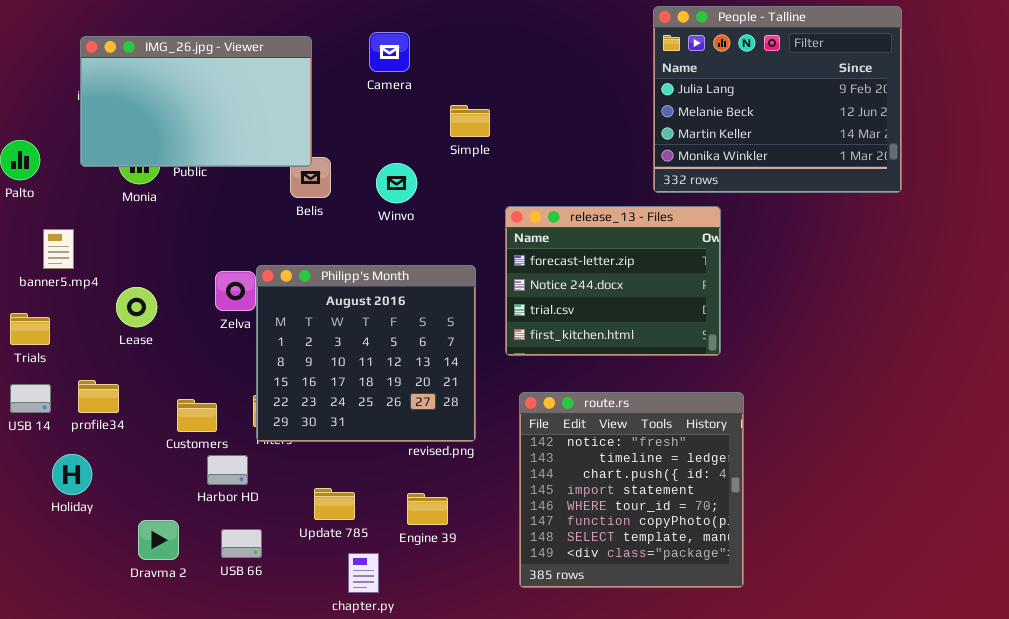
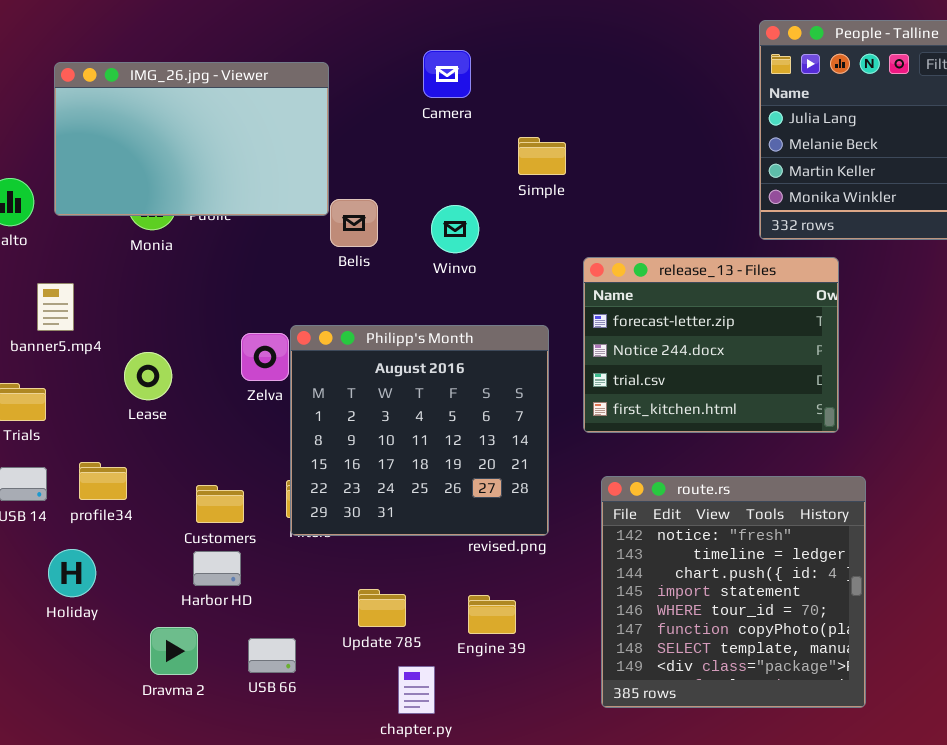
IMG_26.jpg - Viewer: [80,36,312,167] -> [54,62,329,216], moved
Harbor HD: [207,455,248,485] -> [193,551,241,586], moved

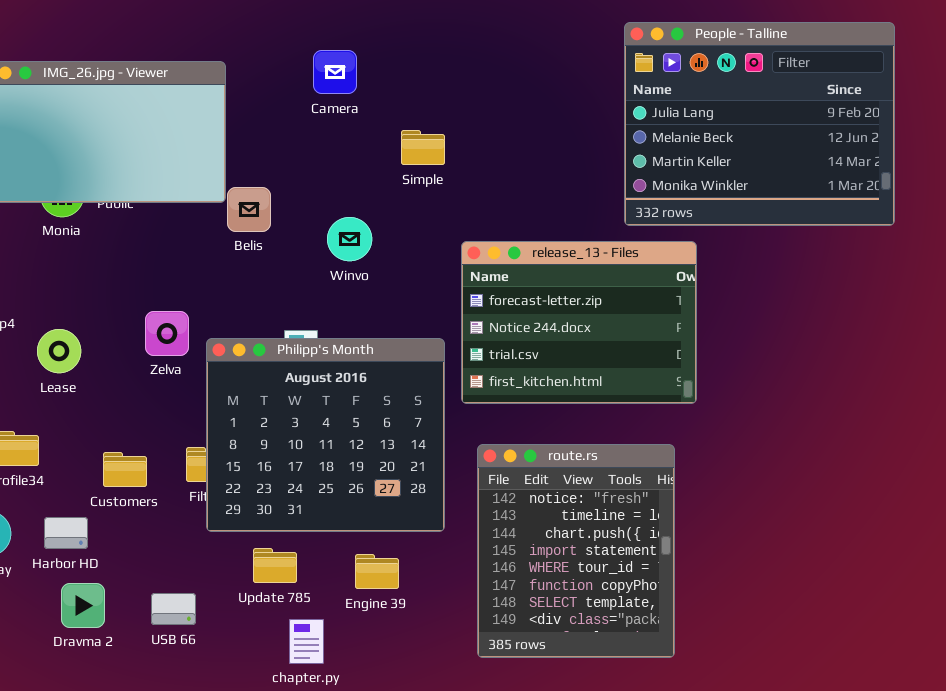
Winvo: [431,205,479,253] -> [327,217,372,261], moved
Philipp's Month: [290,325,549,536] -> [206,338,445,532], moved
route.rs: [601,476,866,708] -> [477,444,675,658], resized
Harbor HD: [193,551,241,586] -> [44,517,88,549], moved

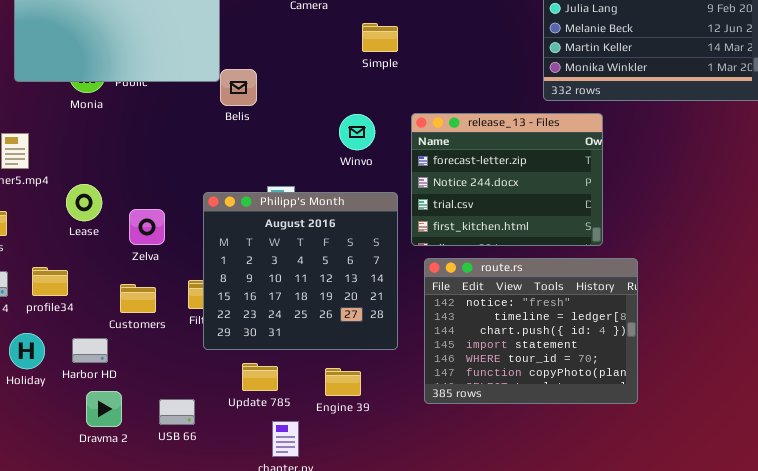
Winvo: [327,217,372,261] -> [339,114,375,150], moved
Zelva: [145,311,189,356] -> [129,209,165,245], moved
route.rs: [477,444,675,658] -> [424,258,638,404], moved, resized

